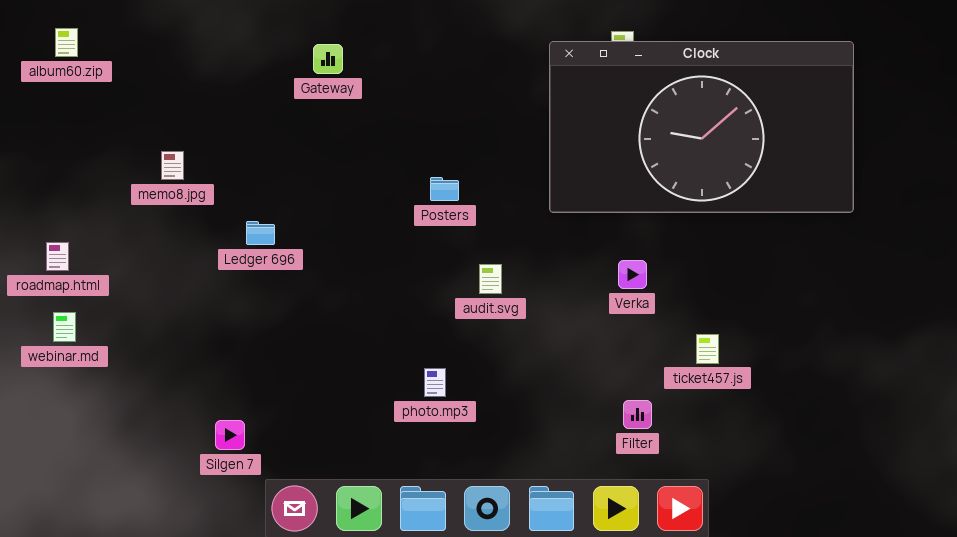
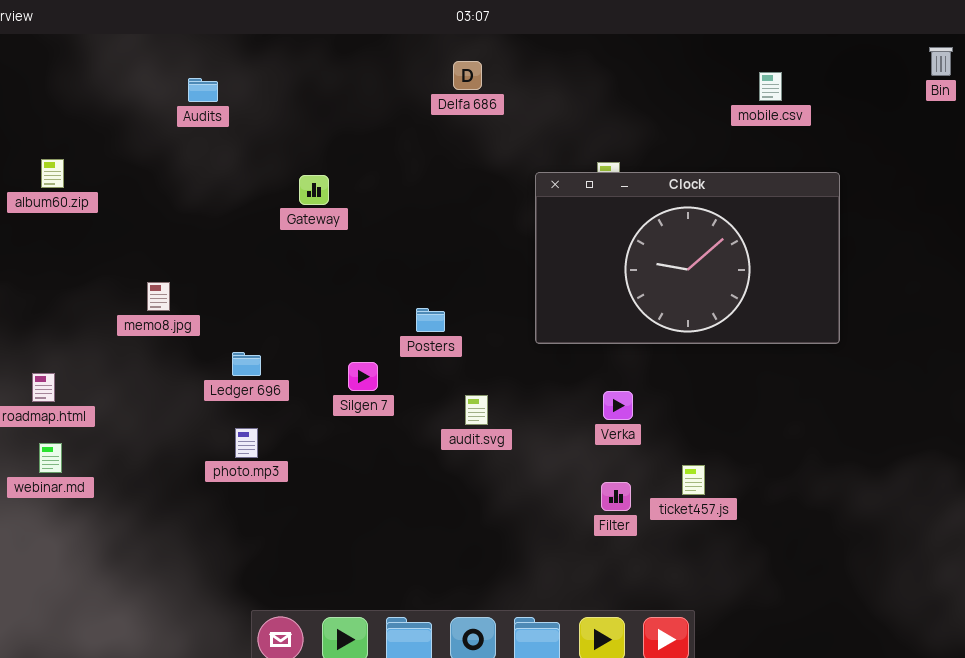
photo.mp3: [424,368,446,397] -> [235,428,258,458], moved
Filter: [623,400,652,429] -> [601,482,631,511], moved
Silgen 7: [215,420,245,450] -> [348,362,378,391], moved

